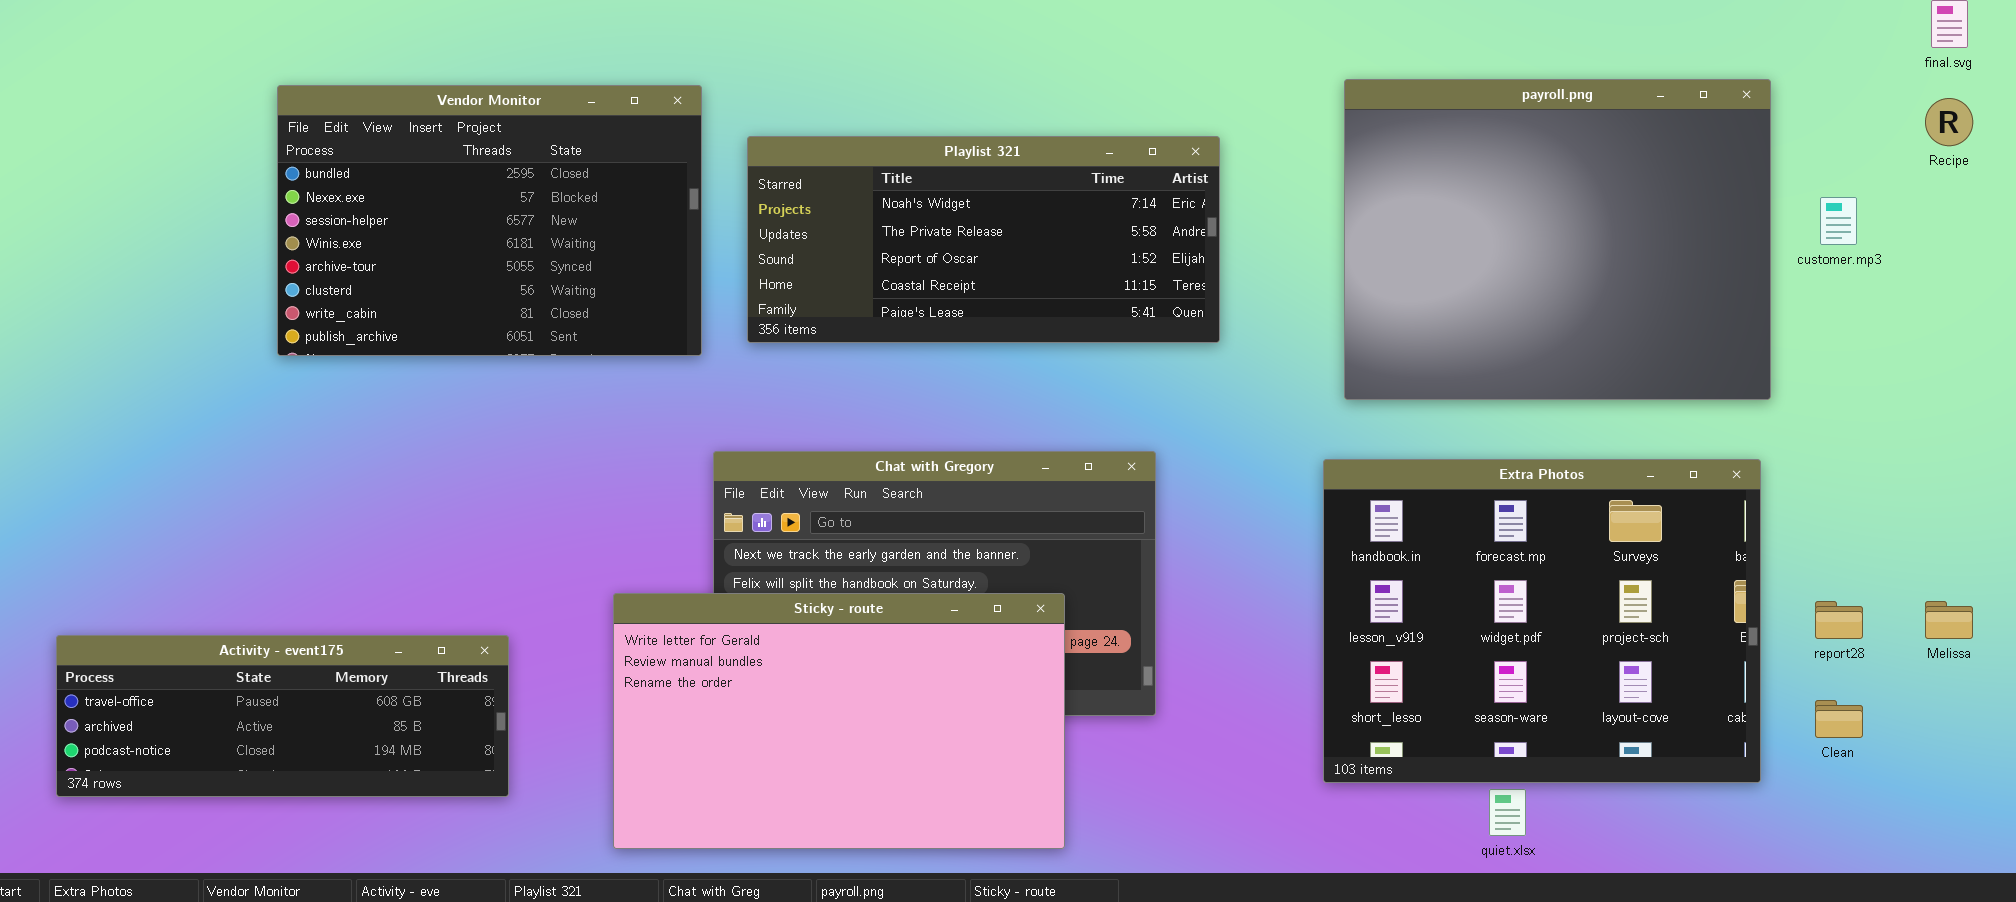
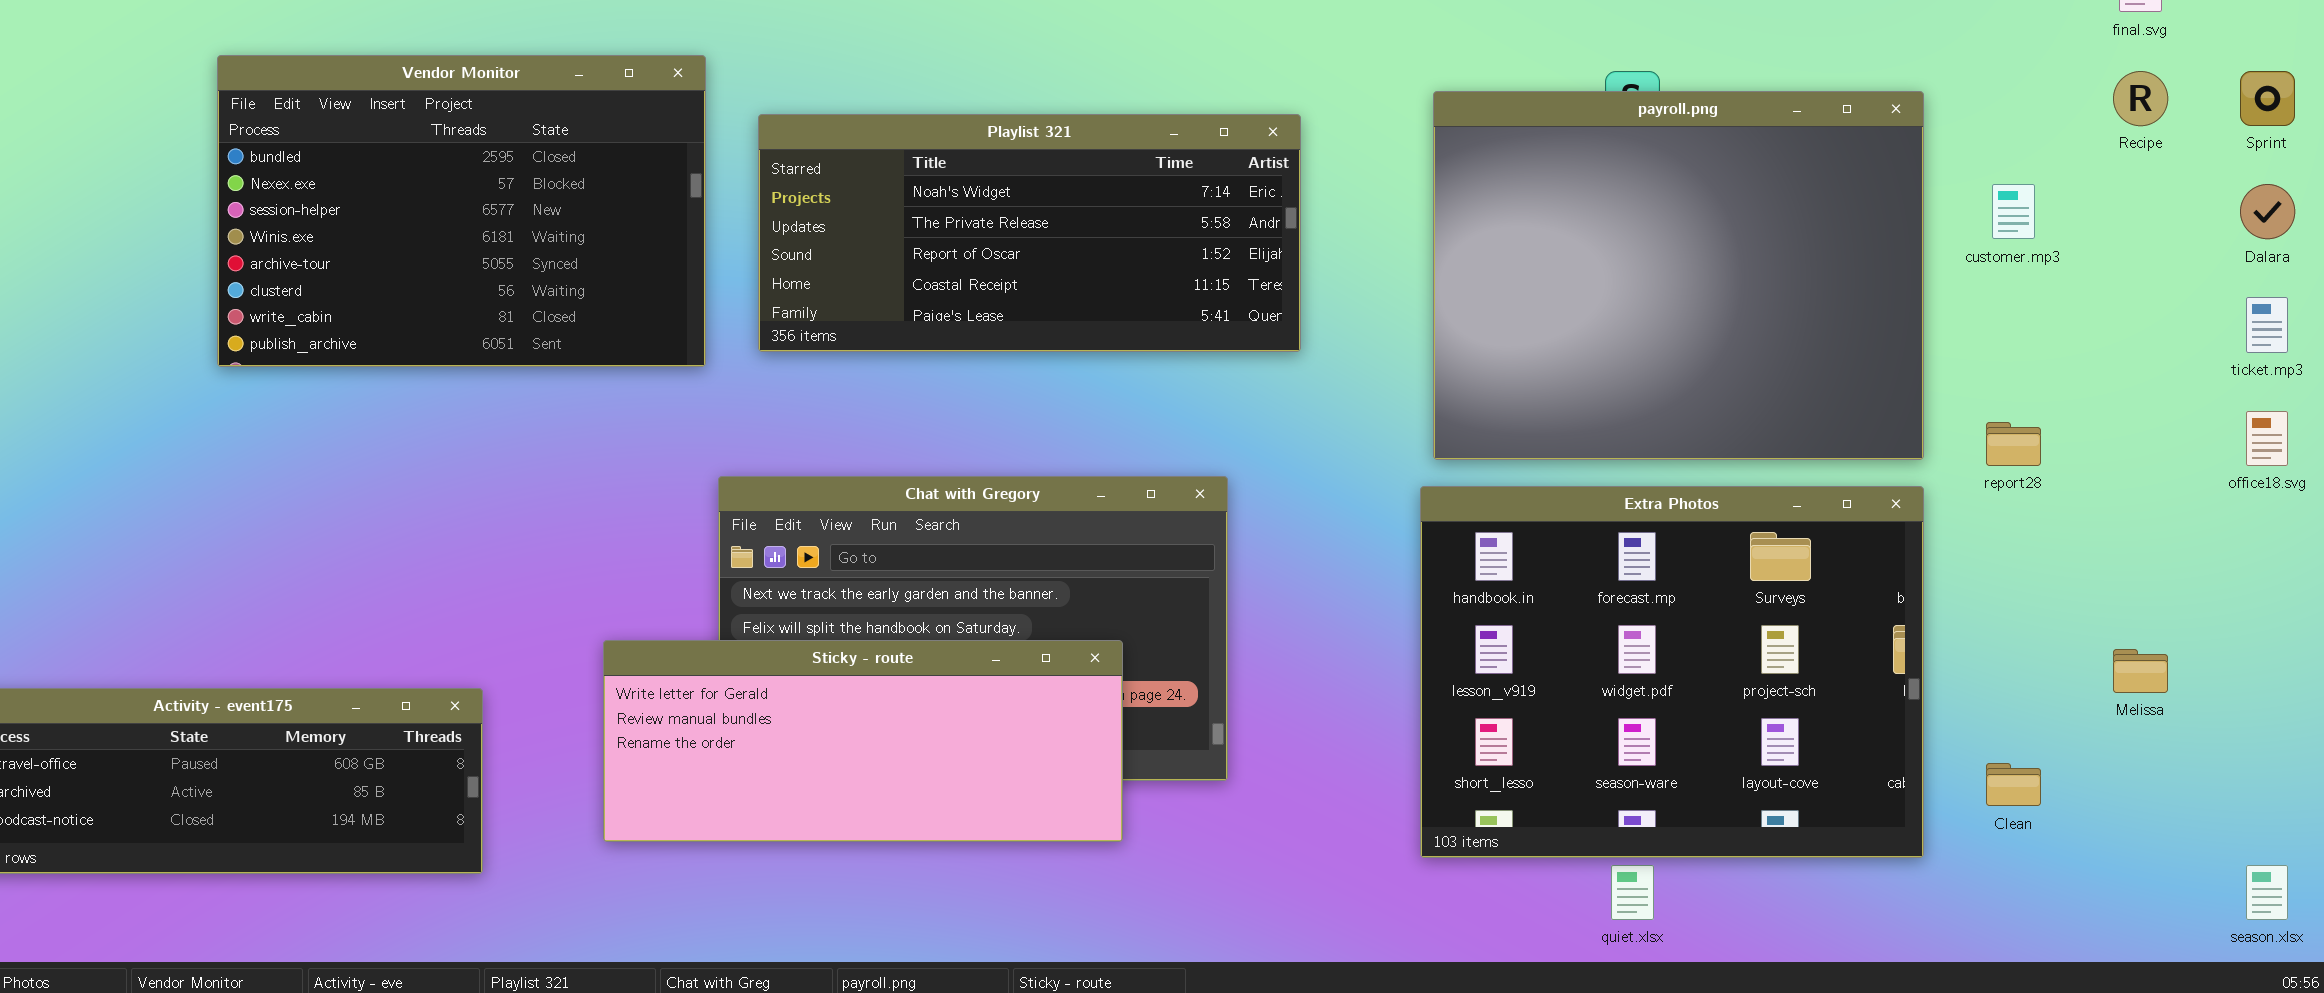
payroll.png: [1344,79,1771,400] -> [1433,91,1924,460], moved
Sticky - route: [613,593,1065,849] -> [603,640,1123,842], resized
report28: [1815,601,1863,639] -> [1986,422,2041,466], moved

